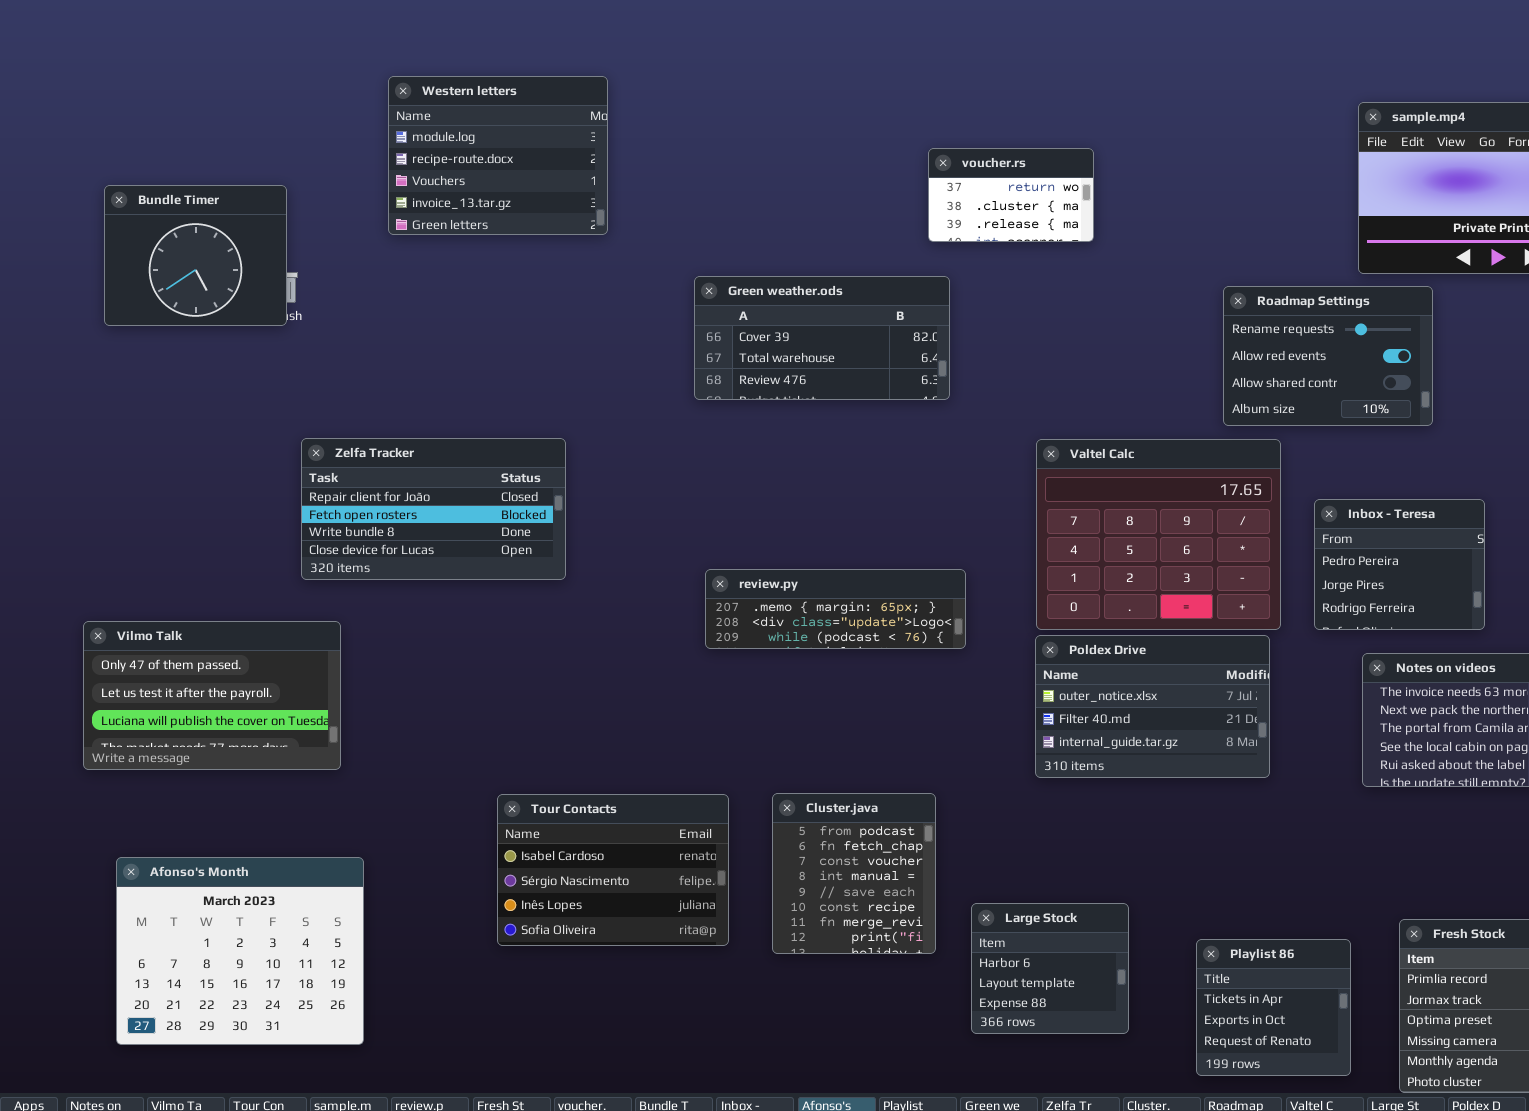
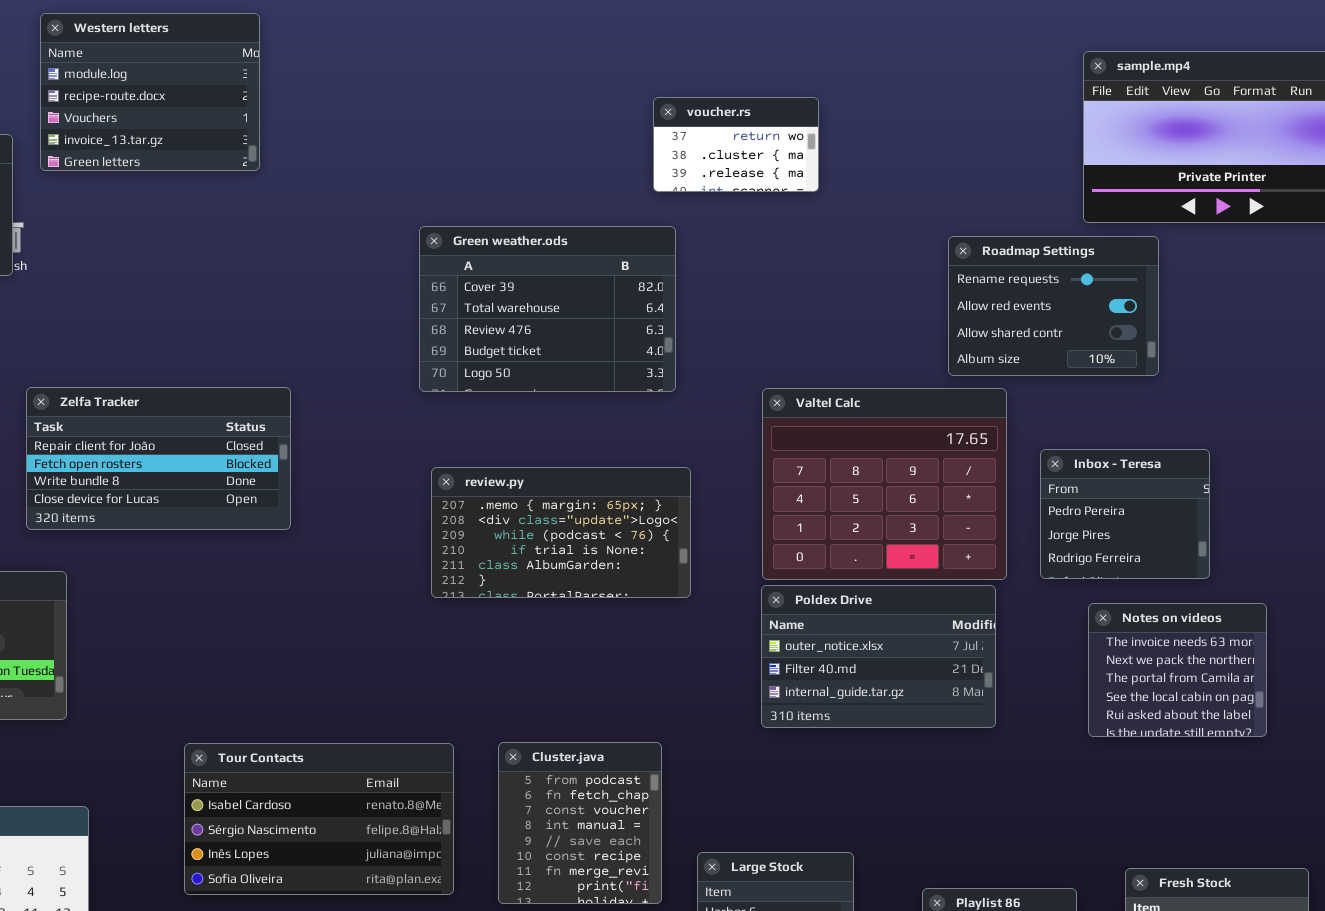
Western letters: [388,76,608,235] -> [40,13,260,171], moved
Green weather.ods: [694,276,950,400] -> [419,226,676,392], resized
review.py: [705,569,966,649] -> [431,467,691,598], resized
Tour Contacts: [497,794,729,946] -> [184,743,454,895], resized

